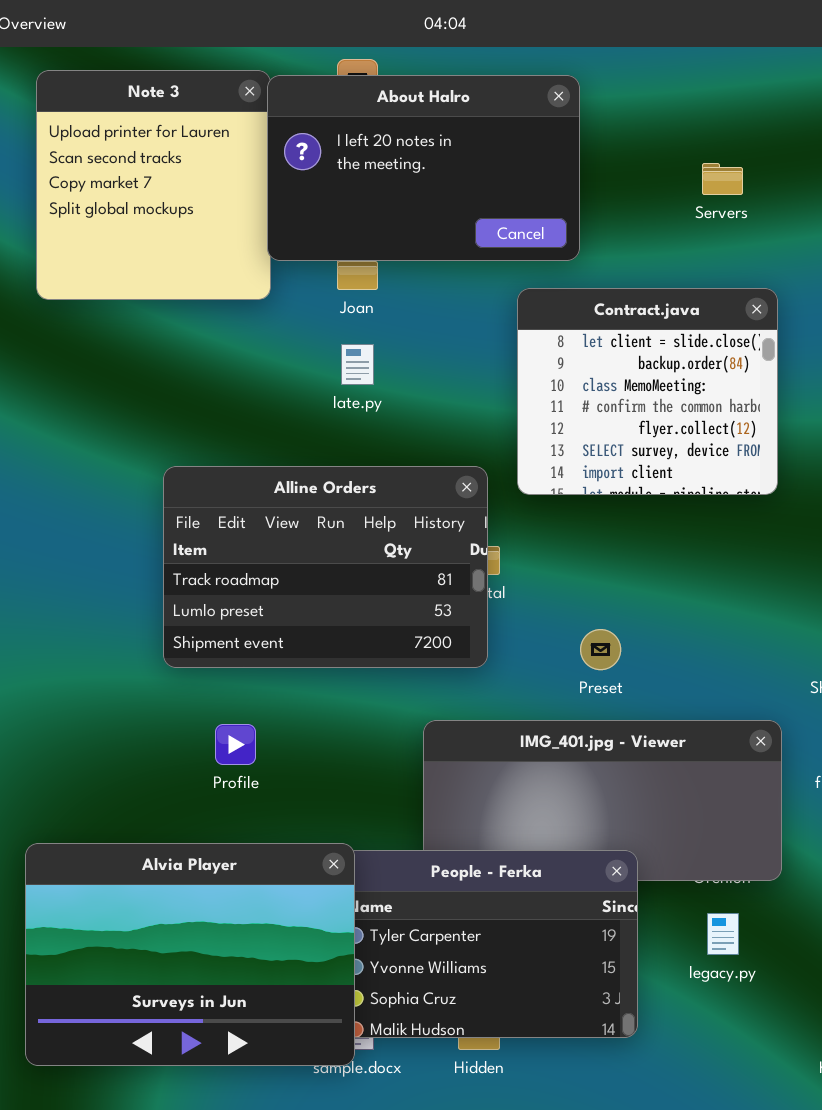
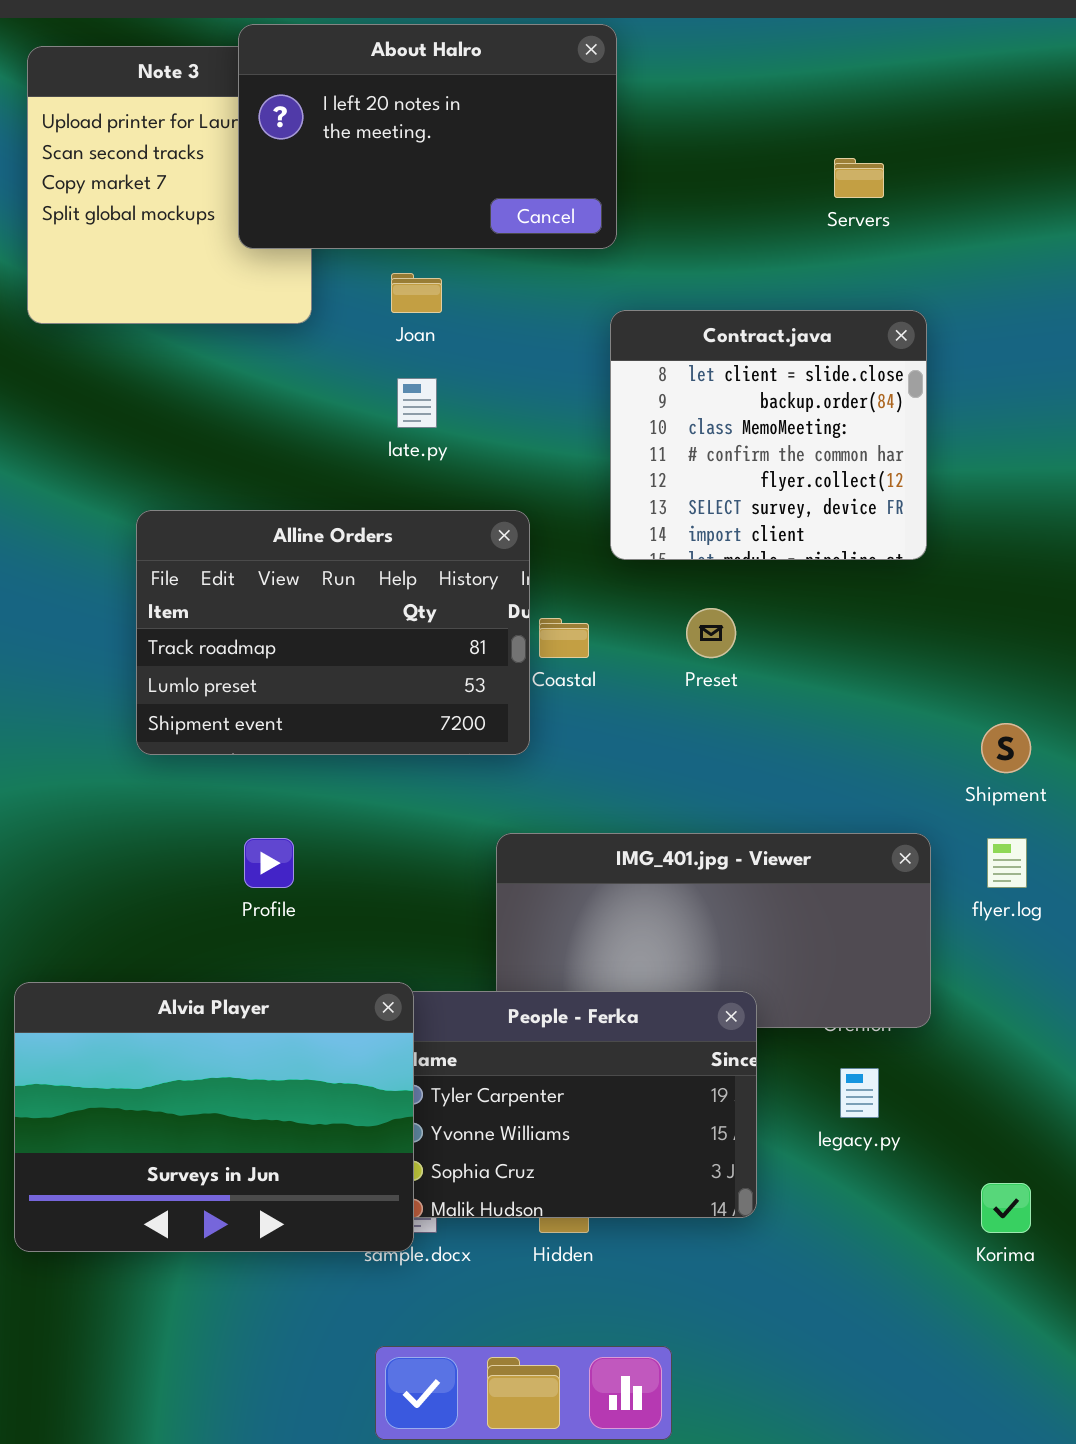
About Halro: [267,75,580,261] -> [238,24,617,249], moved
Alline Orders: [163,466,488,668] -> [136,510,530,755], moved
Preset: [580,629,621,670] -> [686,608,736,658], moved

